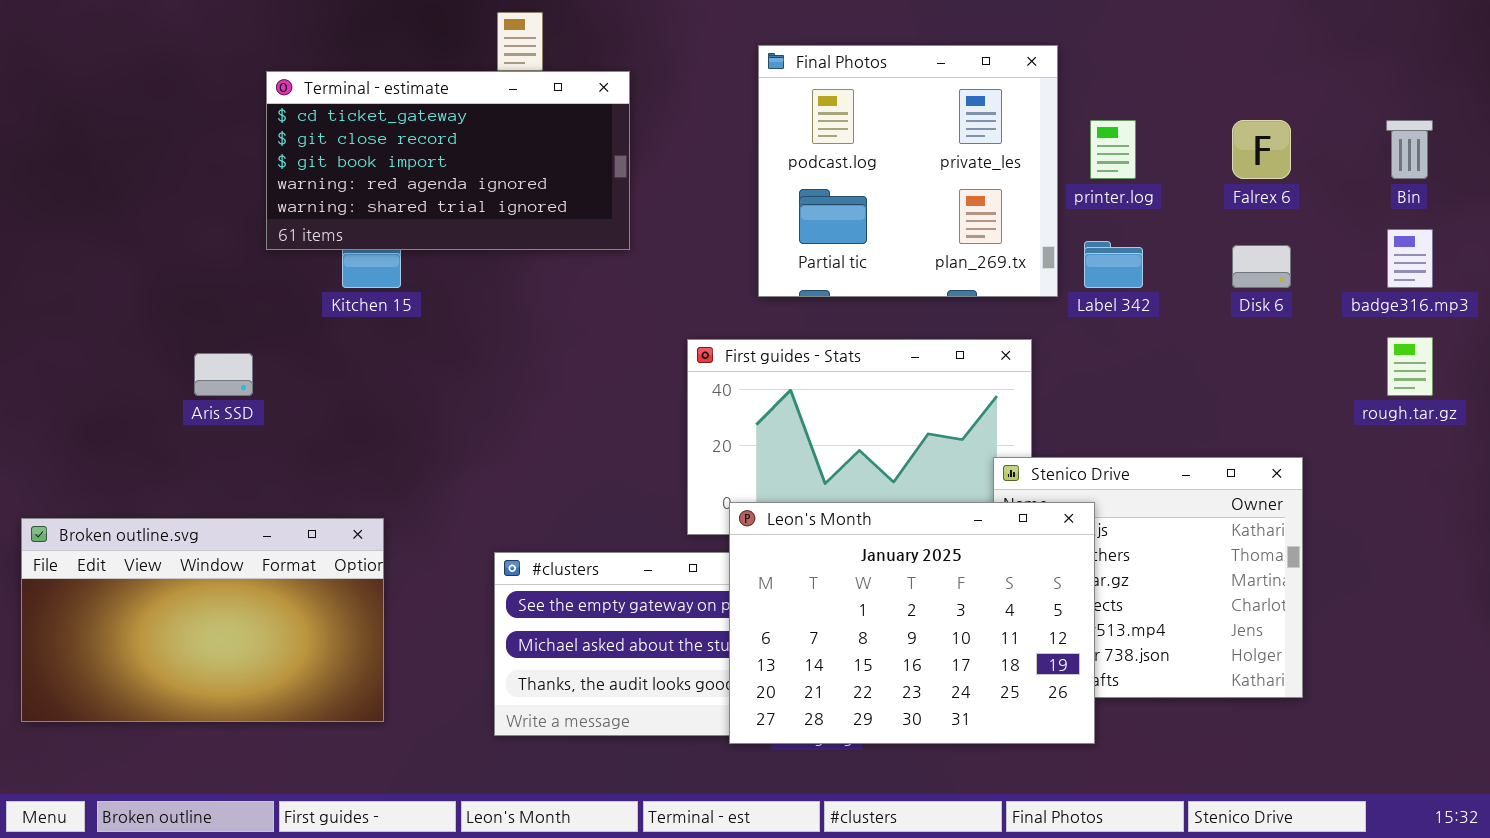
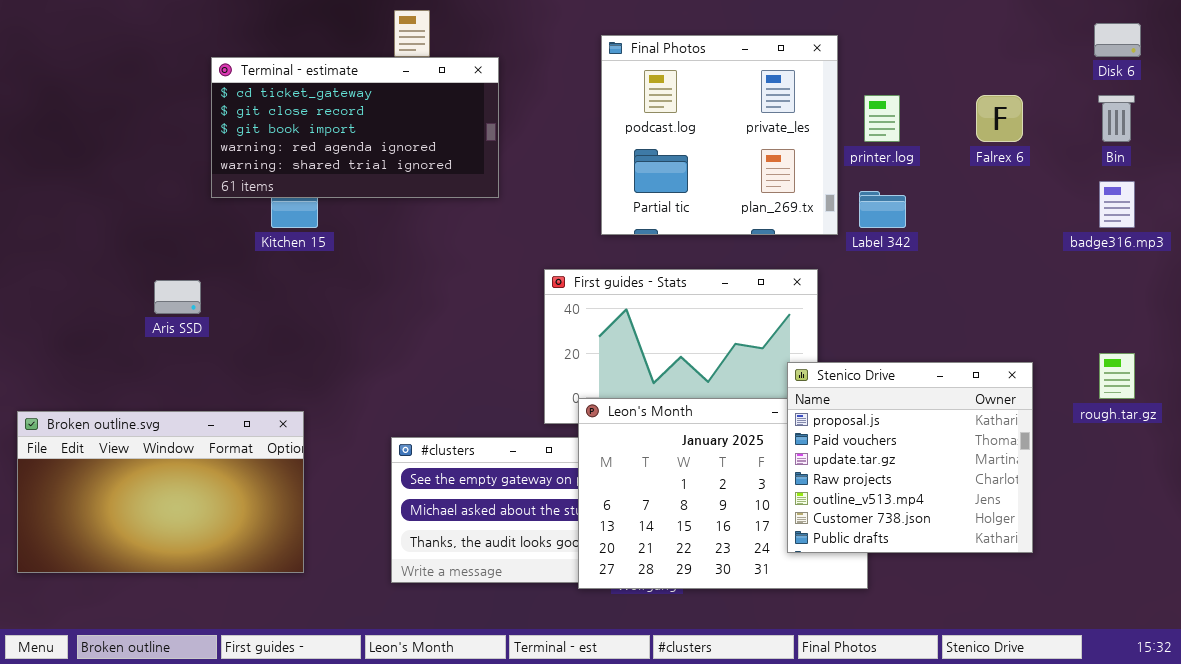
Disk 6: [1232,245,1291,288] -> [1094,23,1141,57], moved
rough.tar.gz: [1387,337,1433,396] -> [1099,353,1135,399], moved
Stenico Drive: [993,457,1303,698] -> [787,362,1033,553], raised

